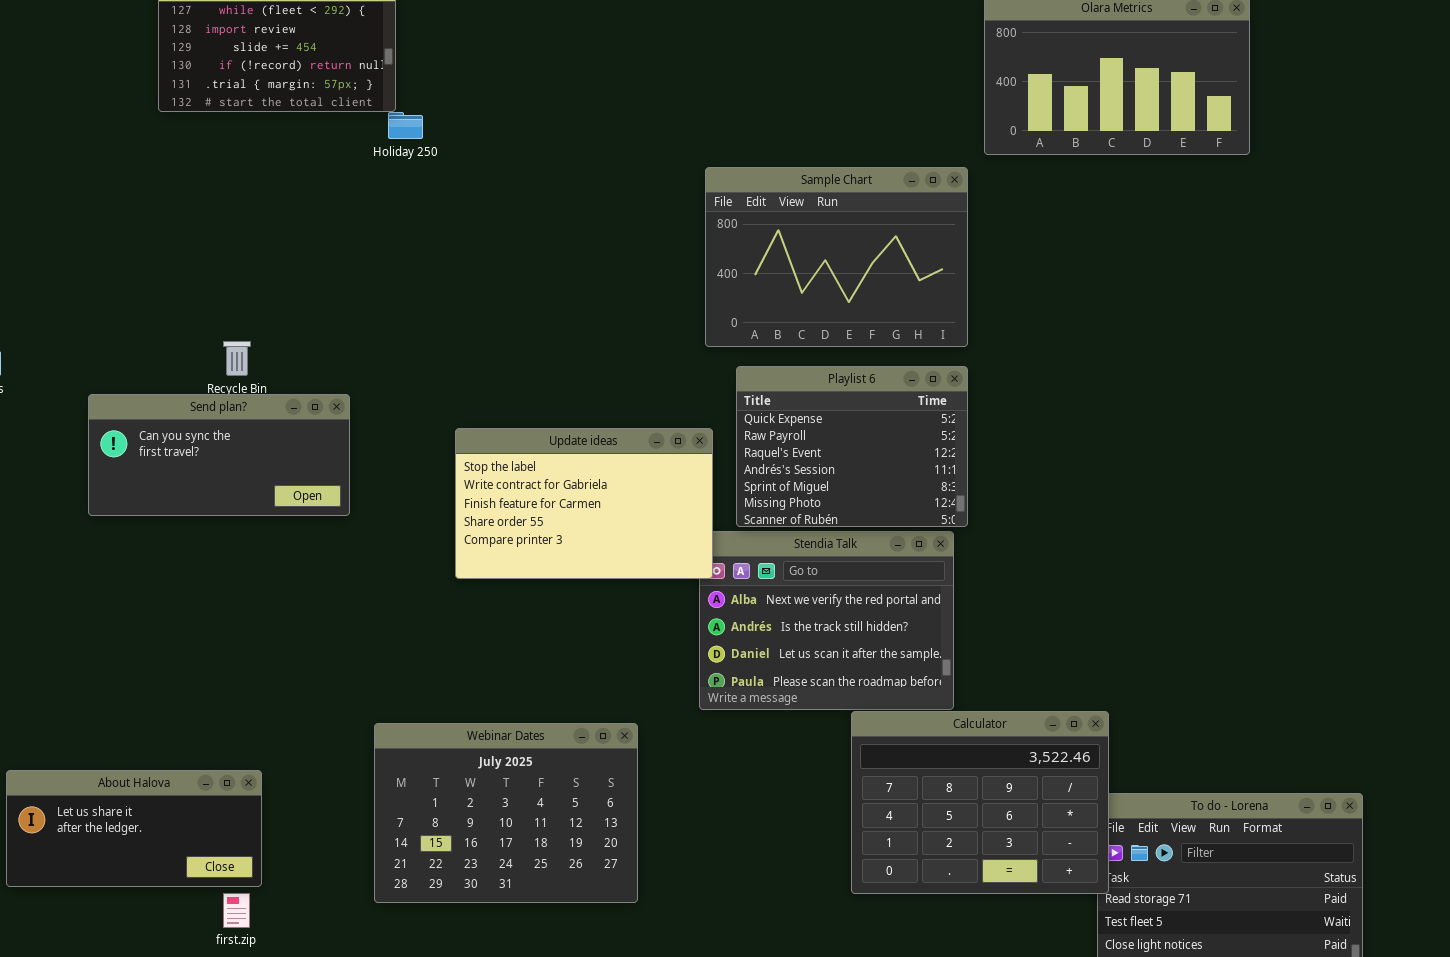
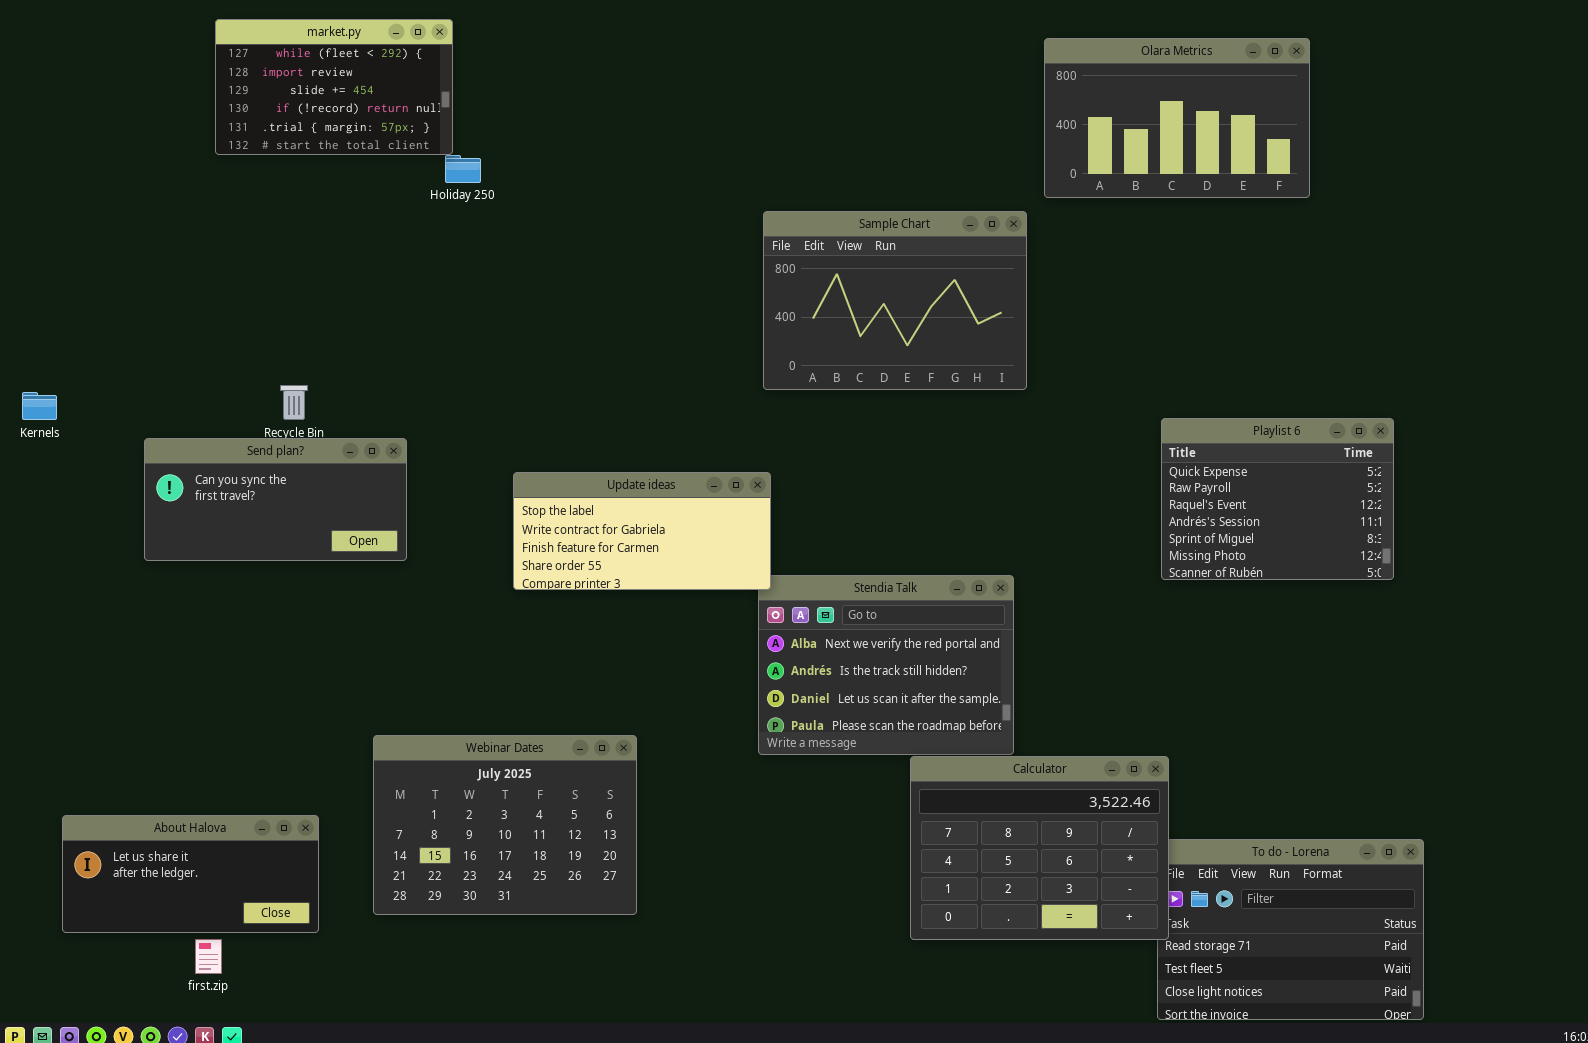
Playlist 6: [736,366,968,527] -> [1161,418,1394,580], moved
Update ideas: [455,428,713,579] -> [513,472,771,590], resized
Webinar Dates: [374,723,638,903] -> [373,735,637,915], moved
first.zip: [223,893,250,928] -> [195,939,222,974], moved

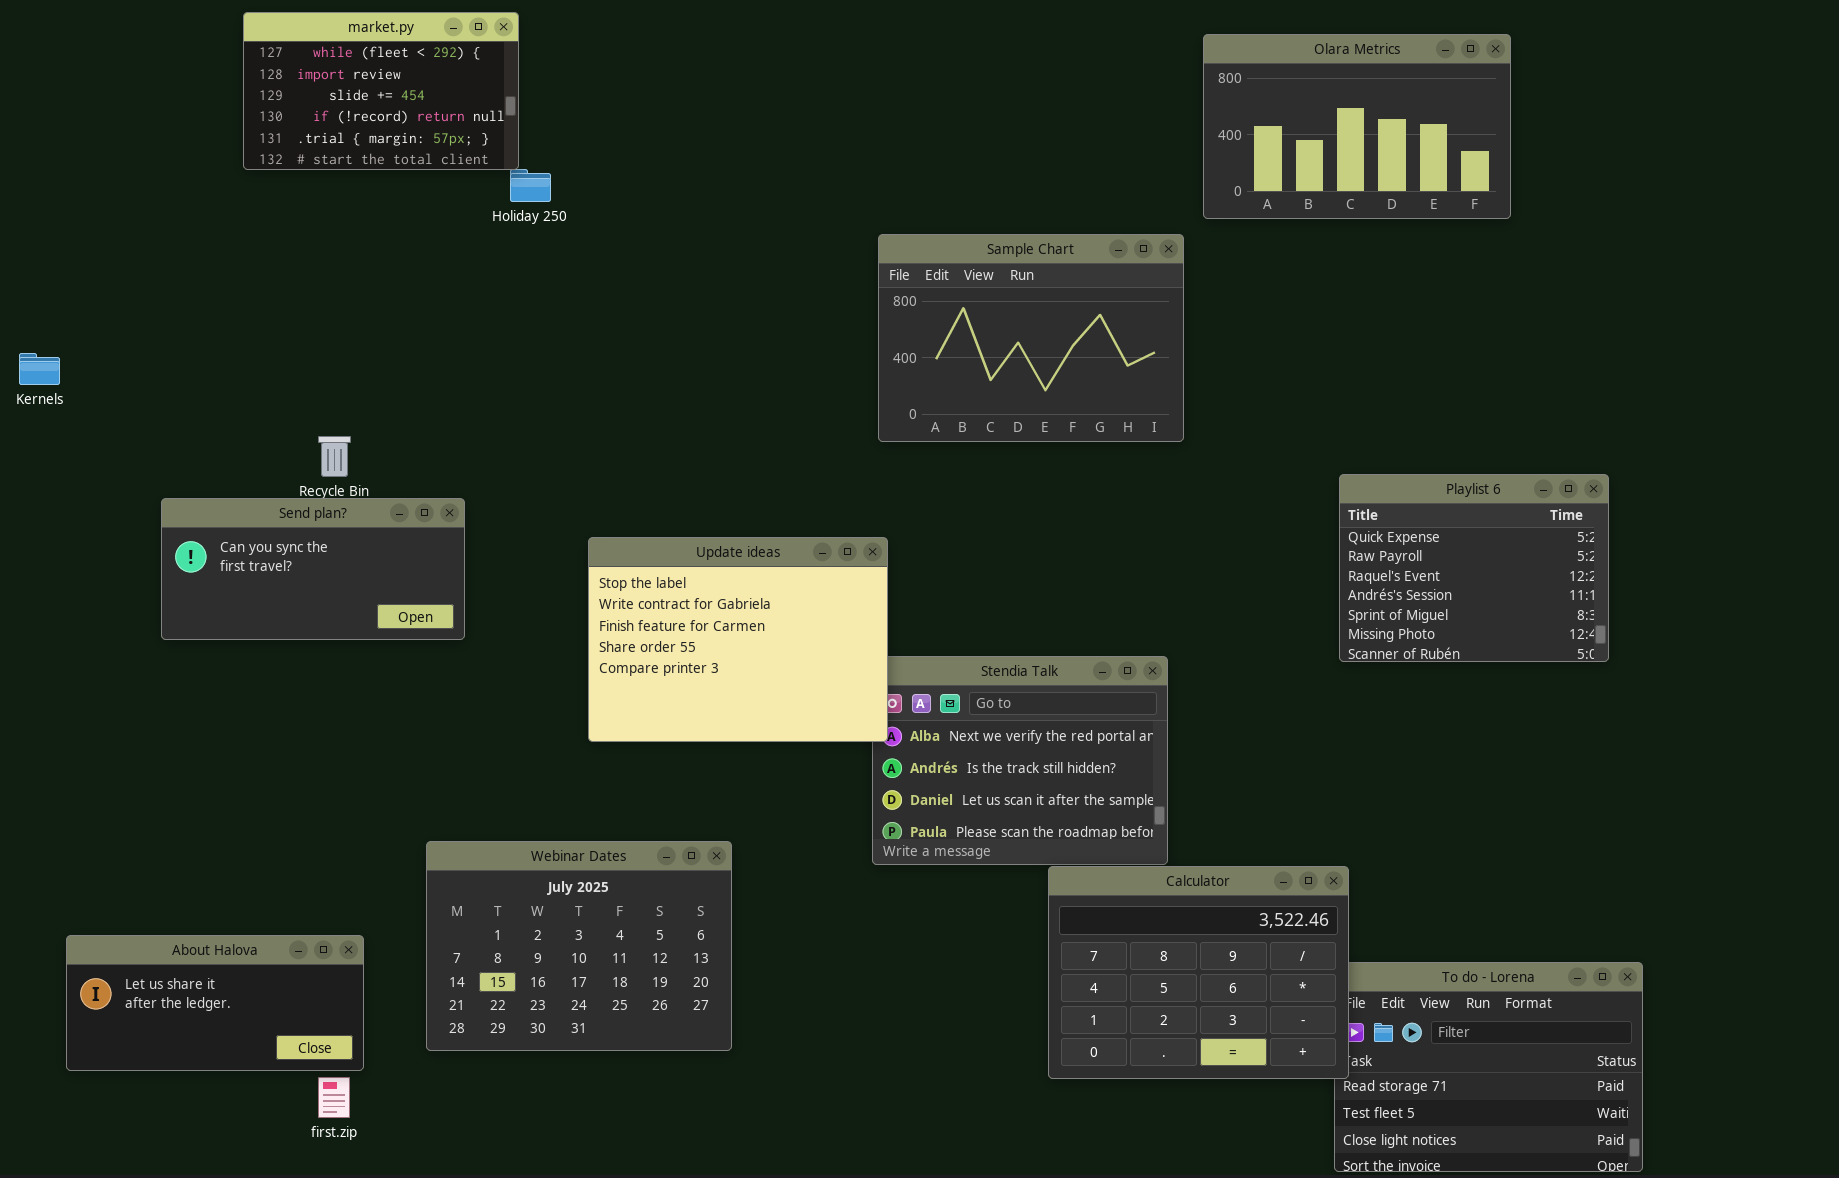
Kernels: [22,392,57,420] -> [19,353,60,385], moved
Update ideas: [513,472,771,590] -> [588,537,888,742], resized
first.zip: [195,939,222,974] -> [318,1077,350,1118], moved

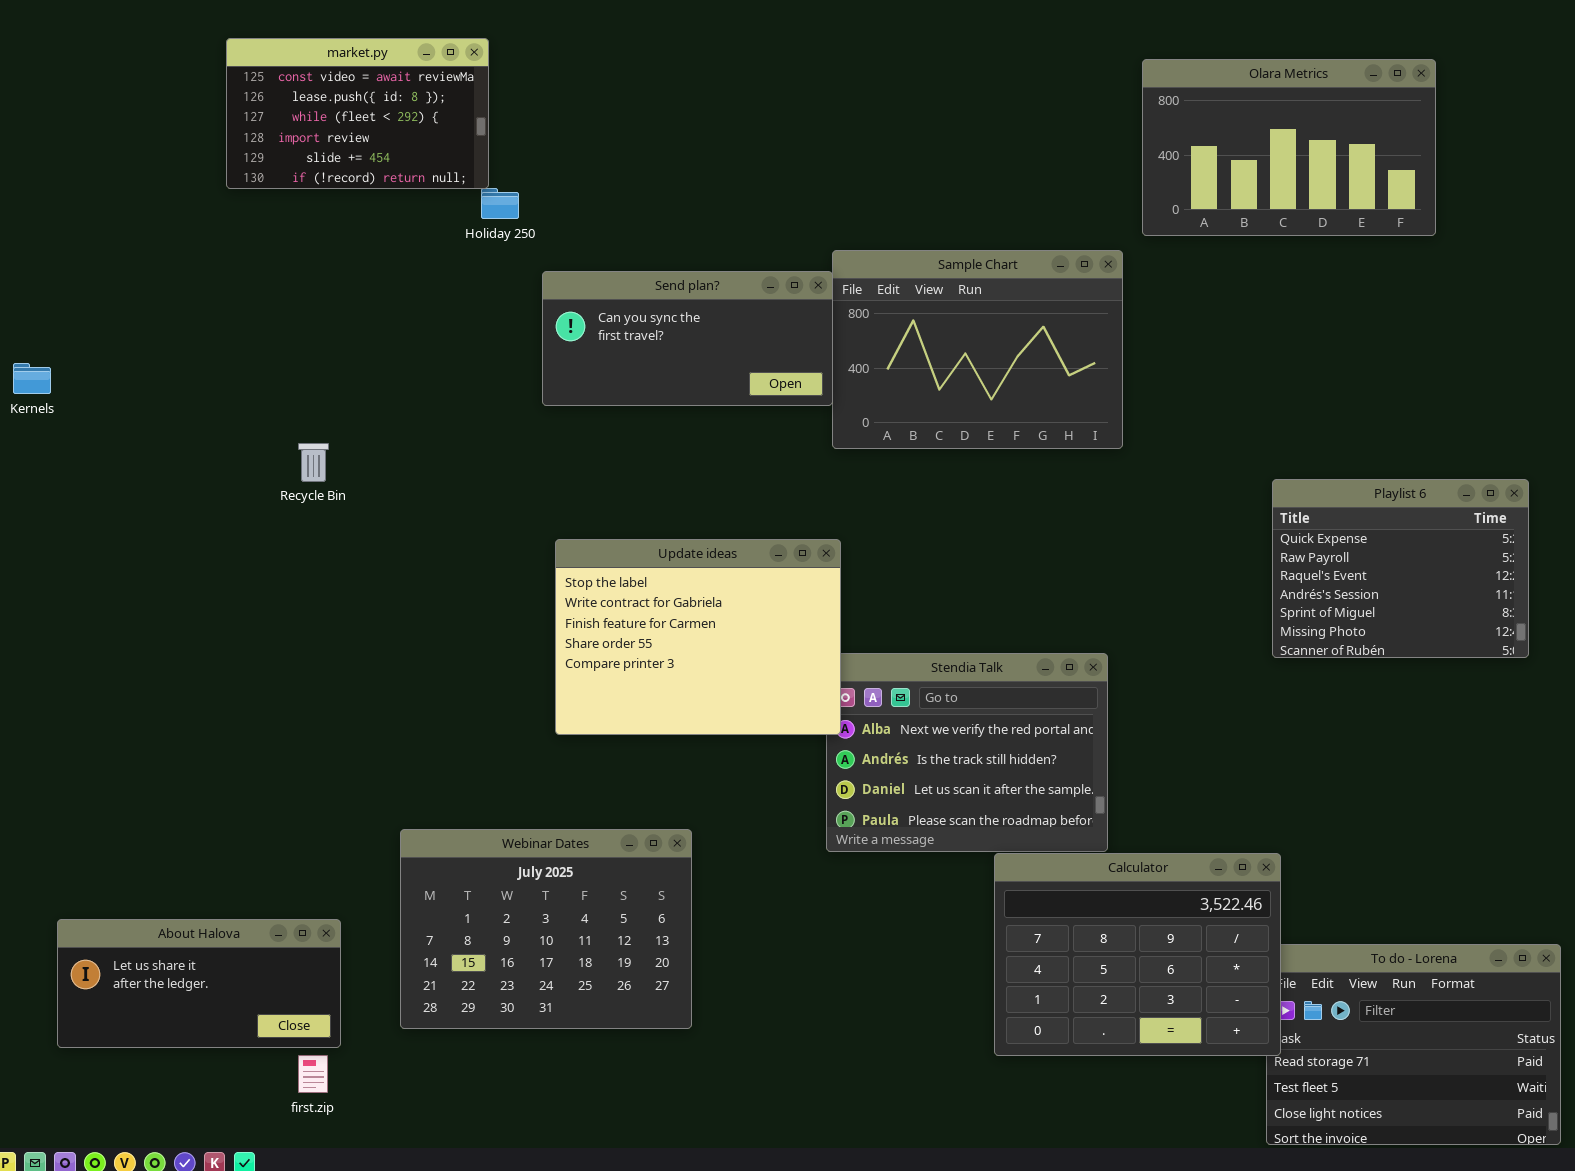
market.py: [243,12,519,170] -> [226,38,489,189], scrolled up 2 rows
Send plan?: [161,498,465,640] -> [542,271,833,406], moved

